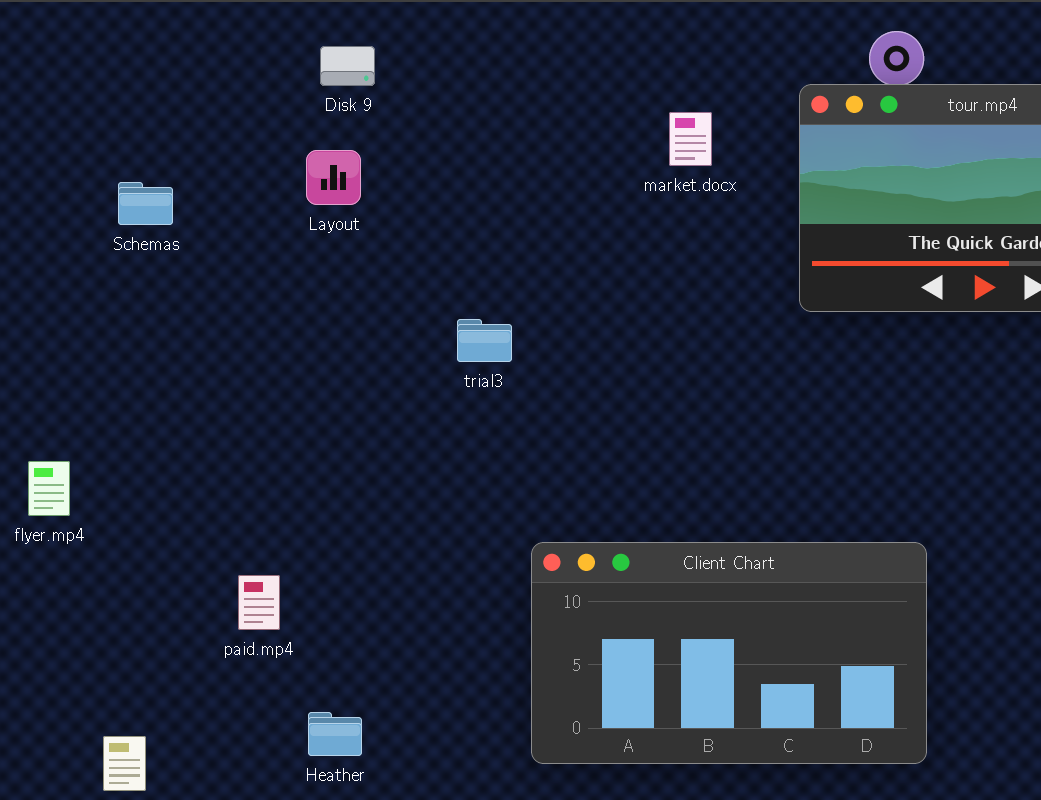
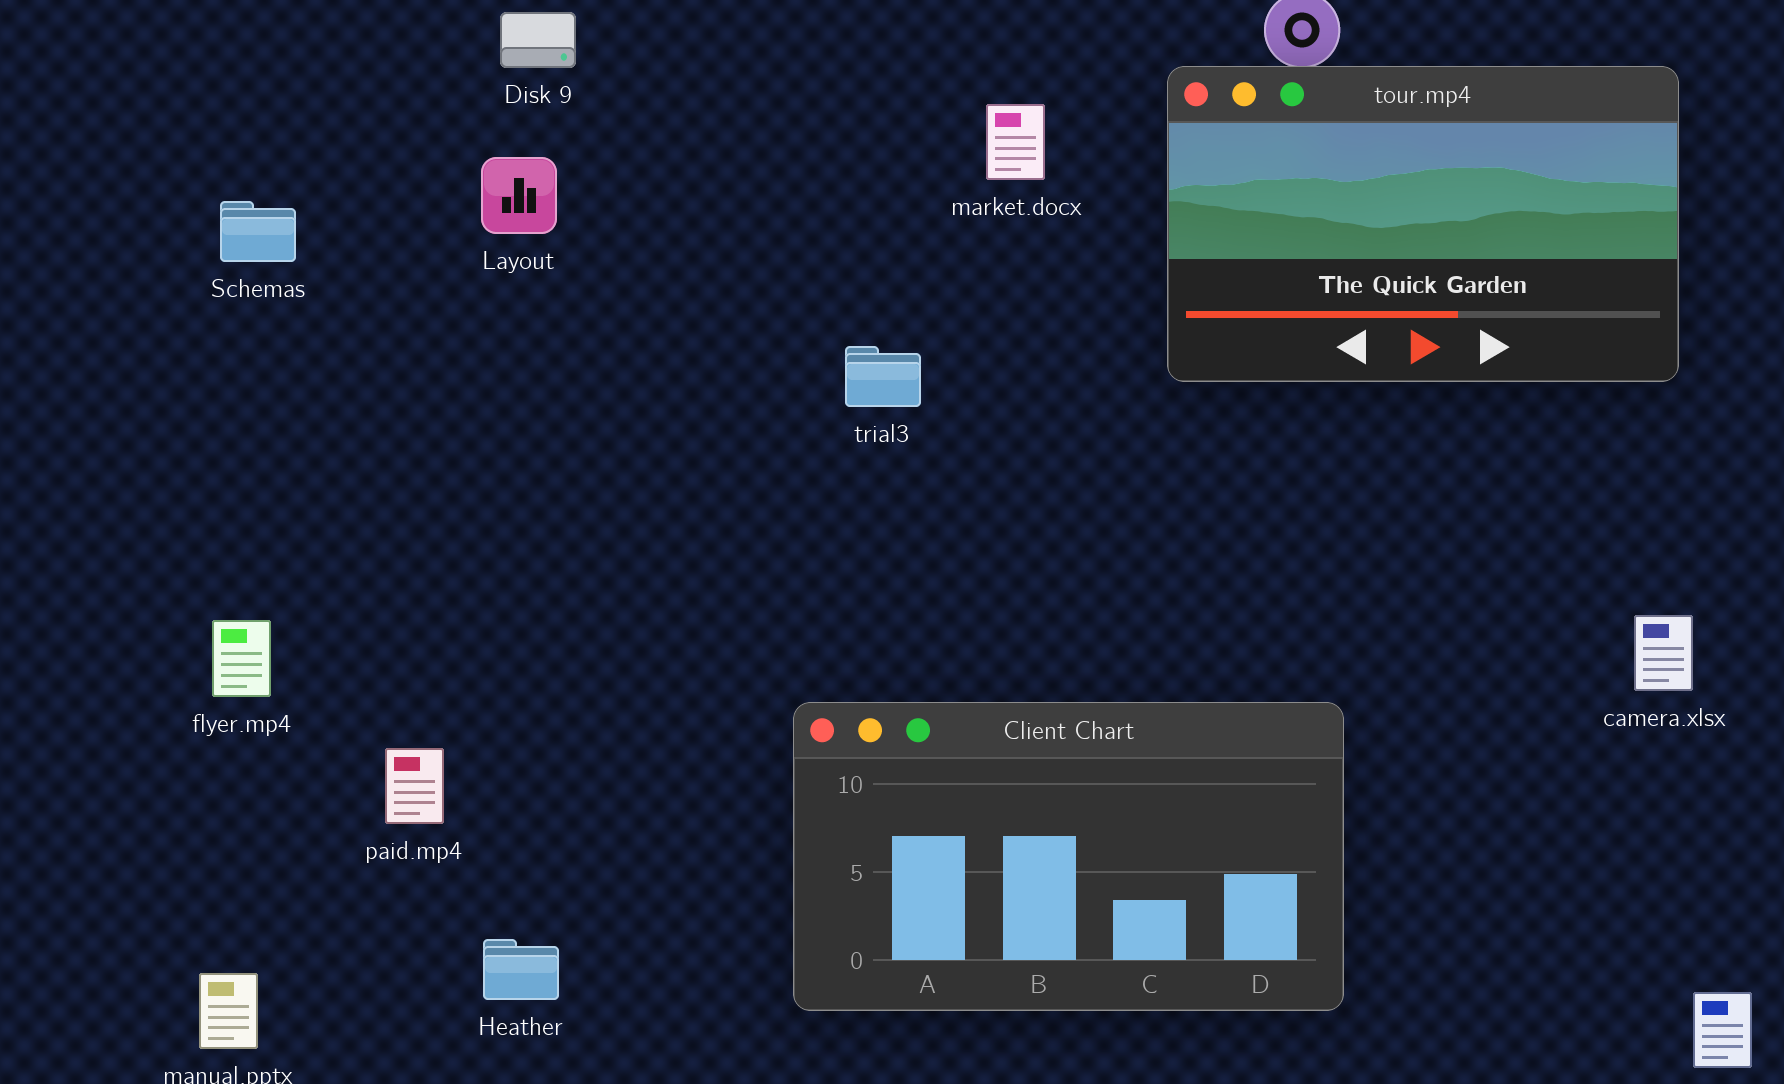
trial3: [457,319,512,362] -> [845,346,921,407], moved
flyer.mp4: [28,461,70,516] -> [212,620,271,697], moved

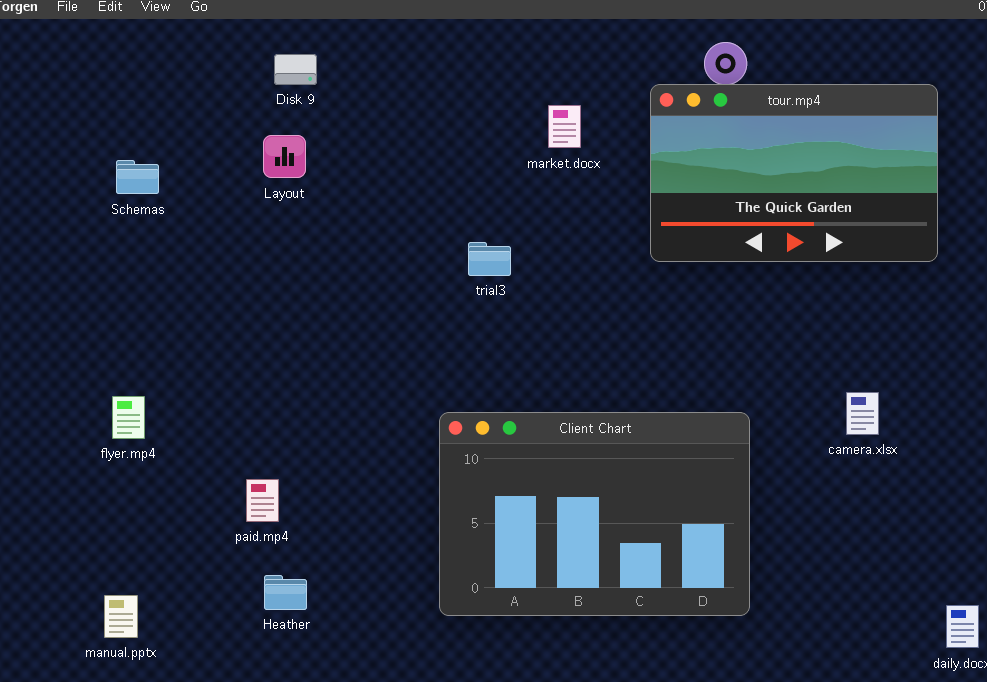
camera.xlsx: [1634,615,1693,691] -> [846,392,879,435], moved
Client Chart: [793,702,1344,1011] -> [439,412,750,616], resized
paid.mp4: [385,748,444,824] -> [246,479,279,522], moved

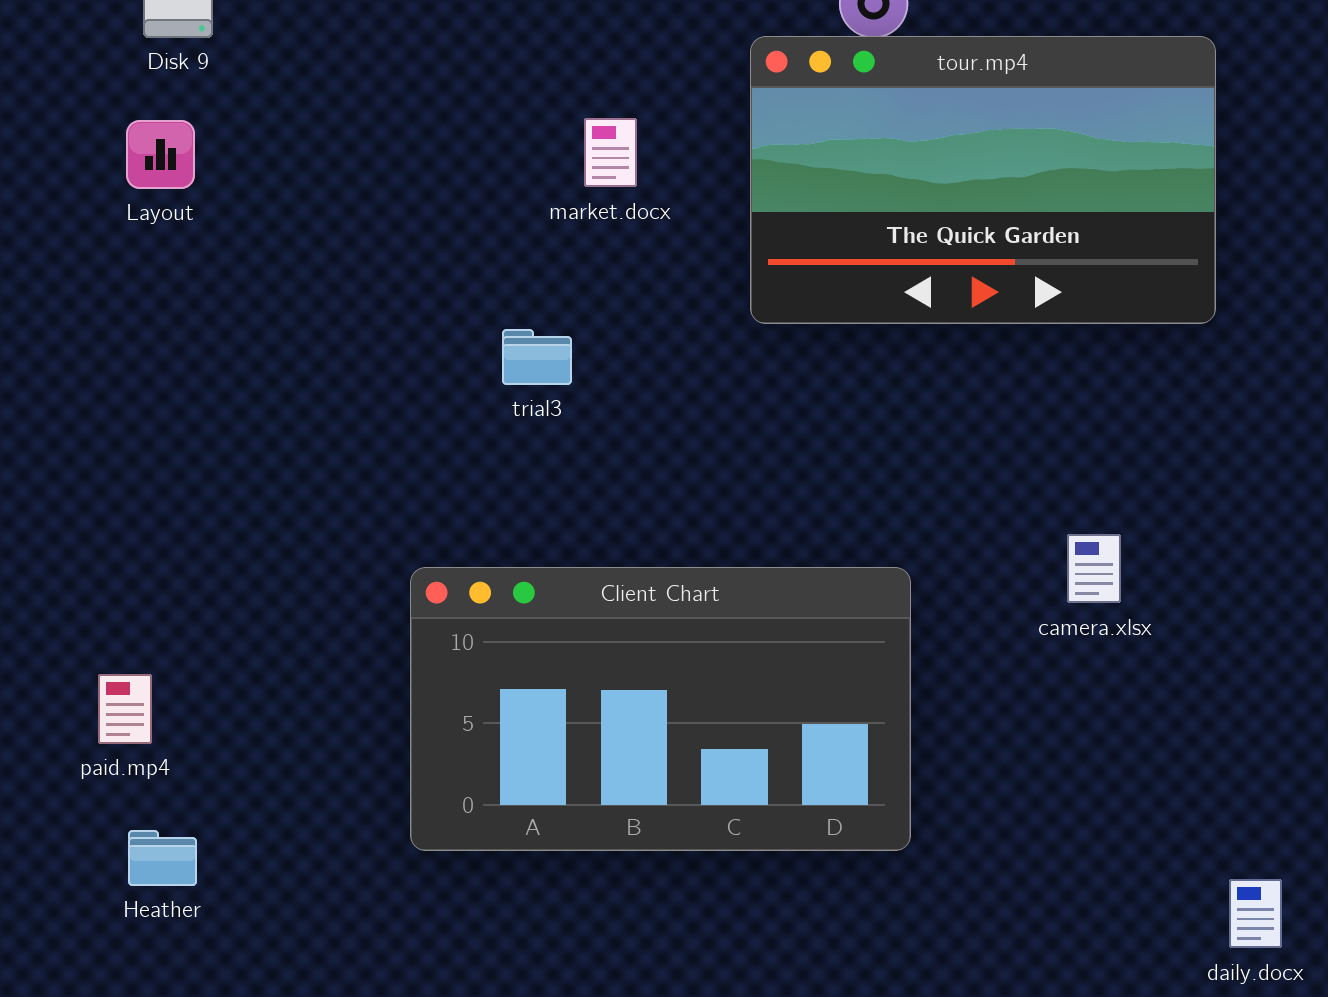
market.docx: [548,105,581,148] -> [584,118,637,187], moved
trial3: [468,242,511,276] -> [502,329,572,385], moved
Client Chart: [439,412,750,616] -> [410,567,911,851], resized

